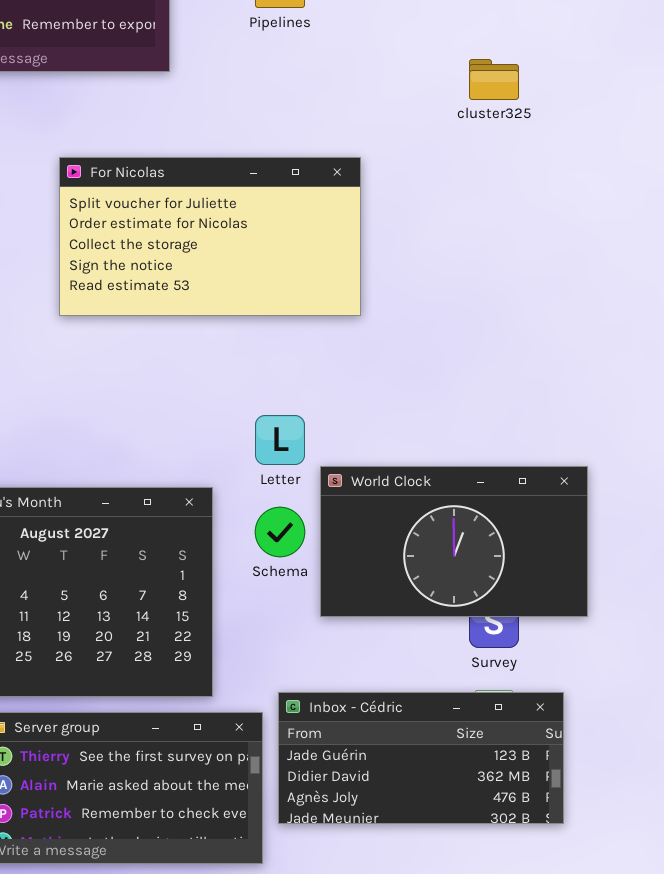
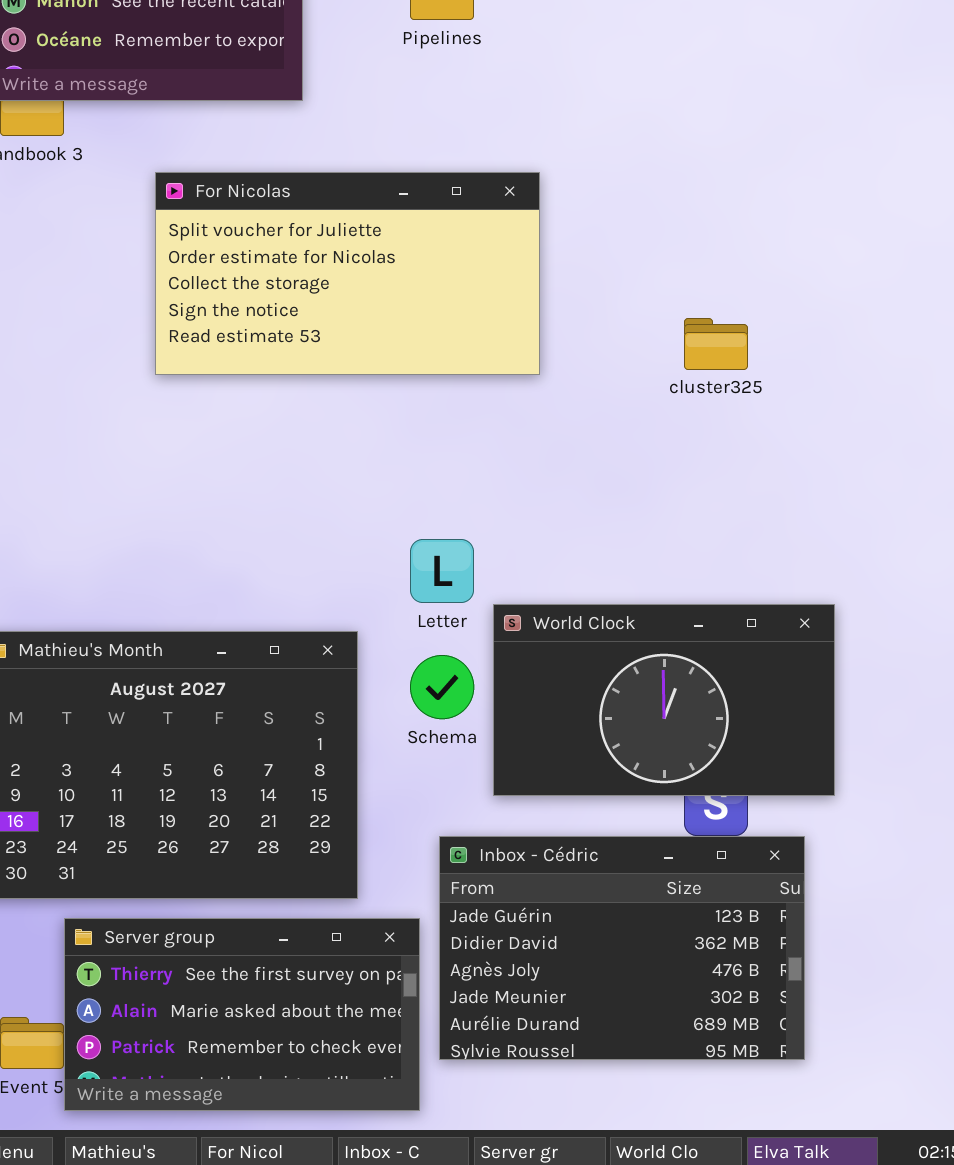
cluster325: [469,59,519,100] -> [684,318,748,370], moved
For Nicolas: [59,157,361,316] -> [155,172,540,375], moved
Inbox - Cédric: [278,692,564,824] -> [439,836,805,1060], resized

